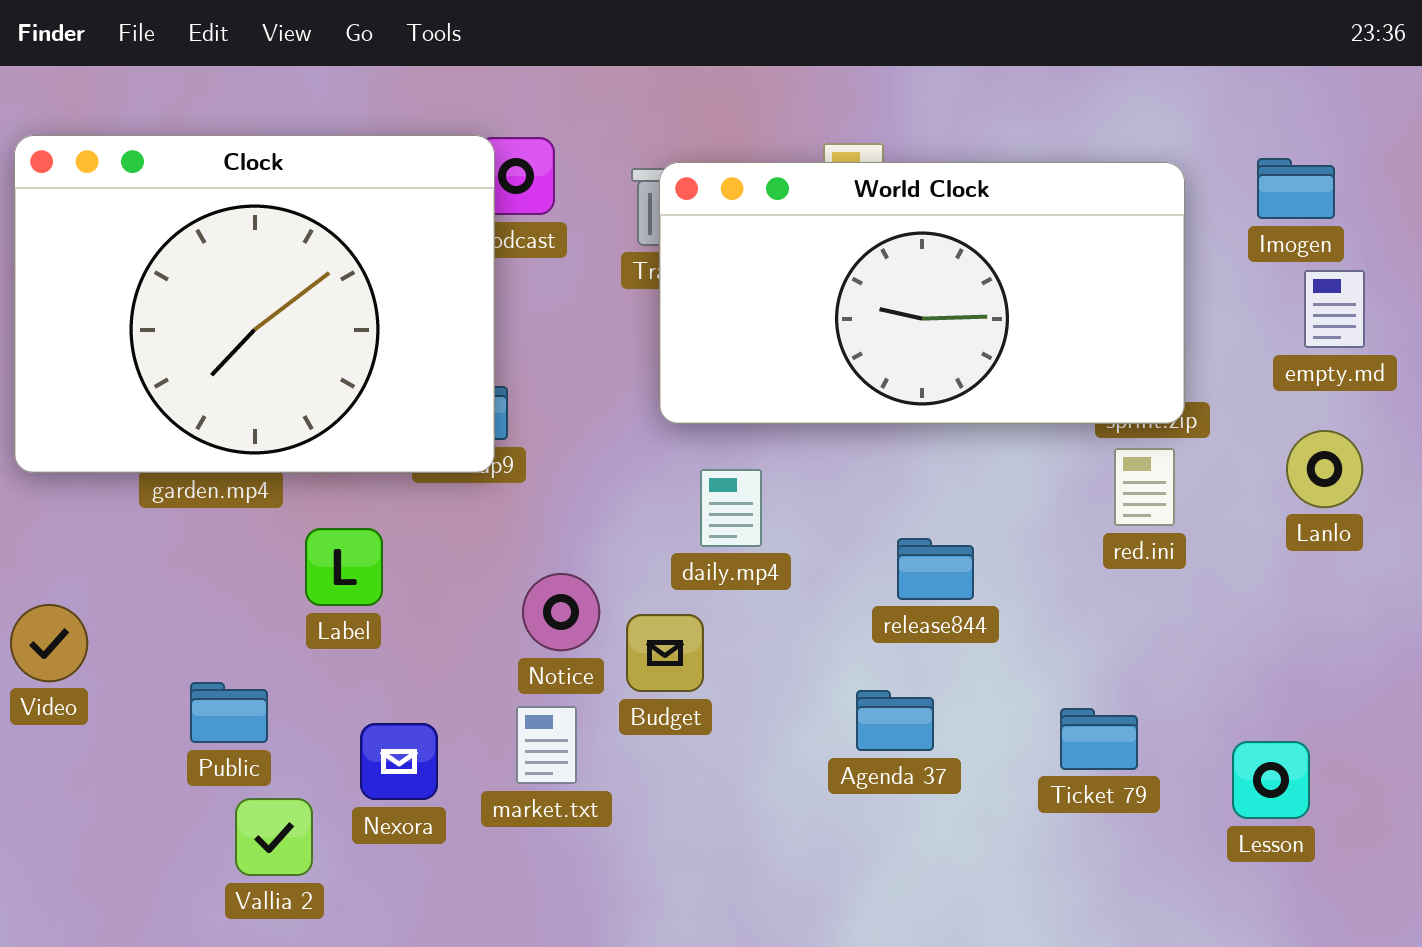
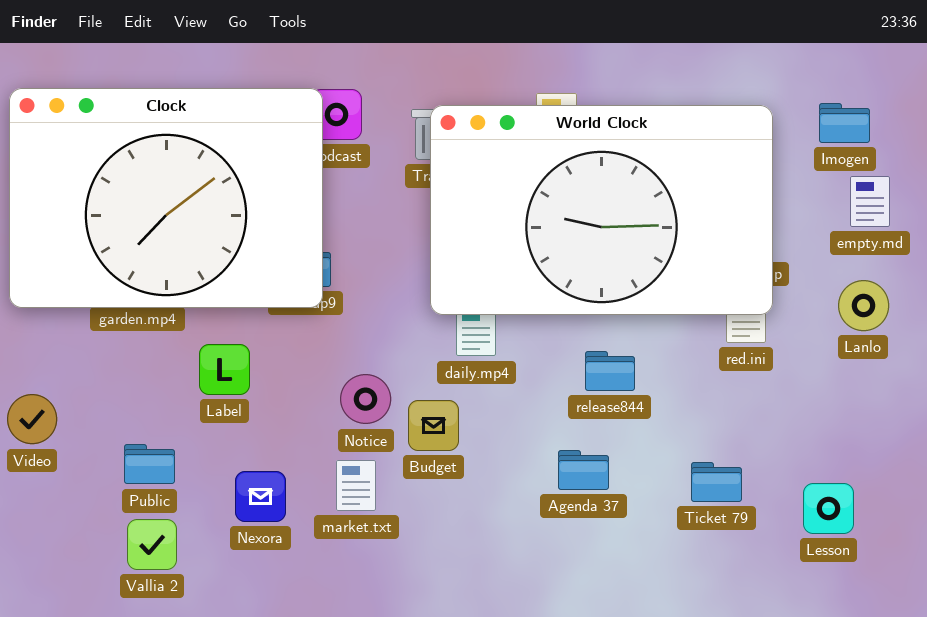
World Clock: [659,162,1185,424] -> [430,105,773,315], resized
Vallia 2: [235,798,313,876] -> [127,519,177,570], moved

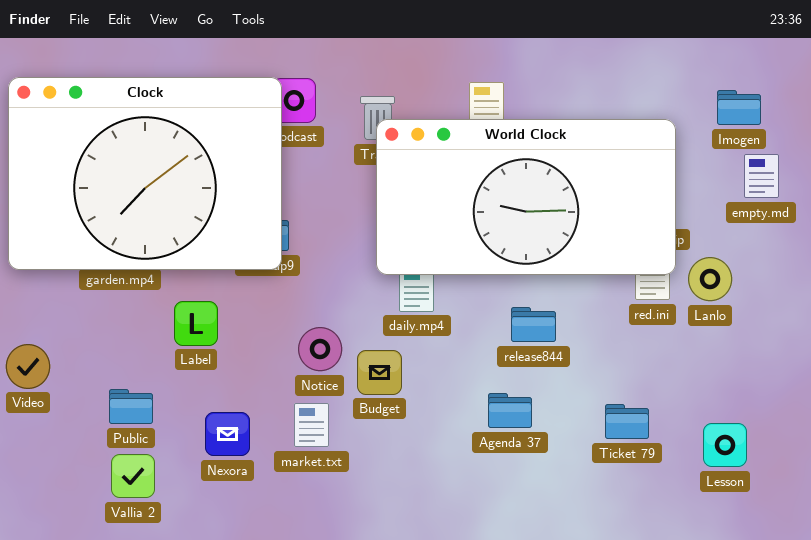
World Clock: [430,105,773,315] -> [376,119,676,275], resized
Lanlo: [838,280,889,331] -> [688,257,732,301], moved

